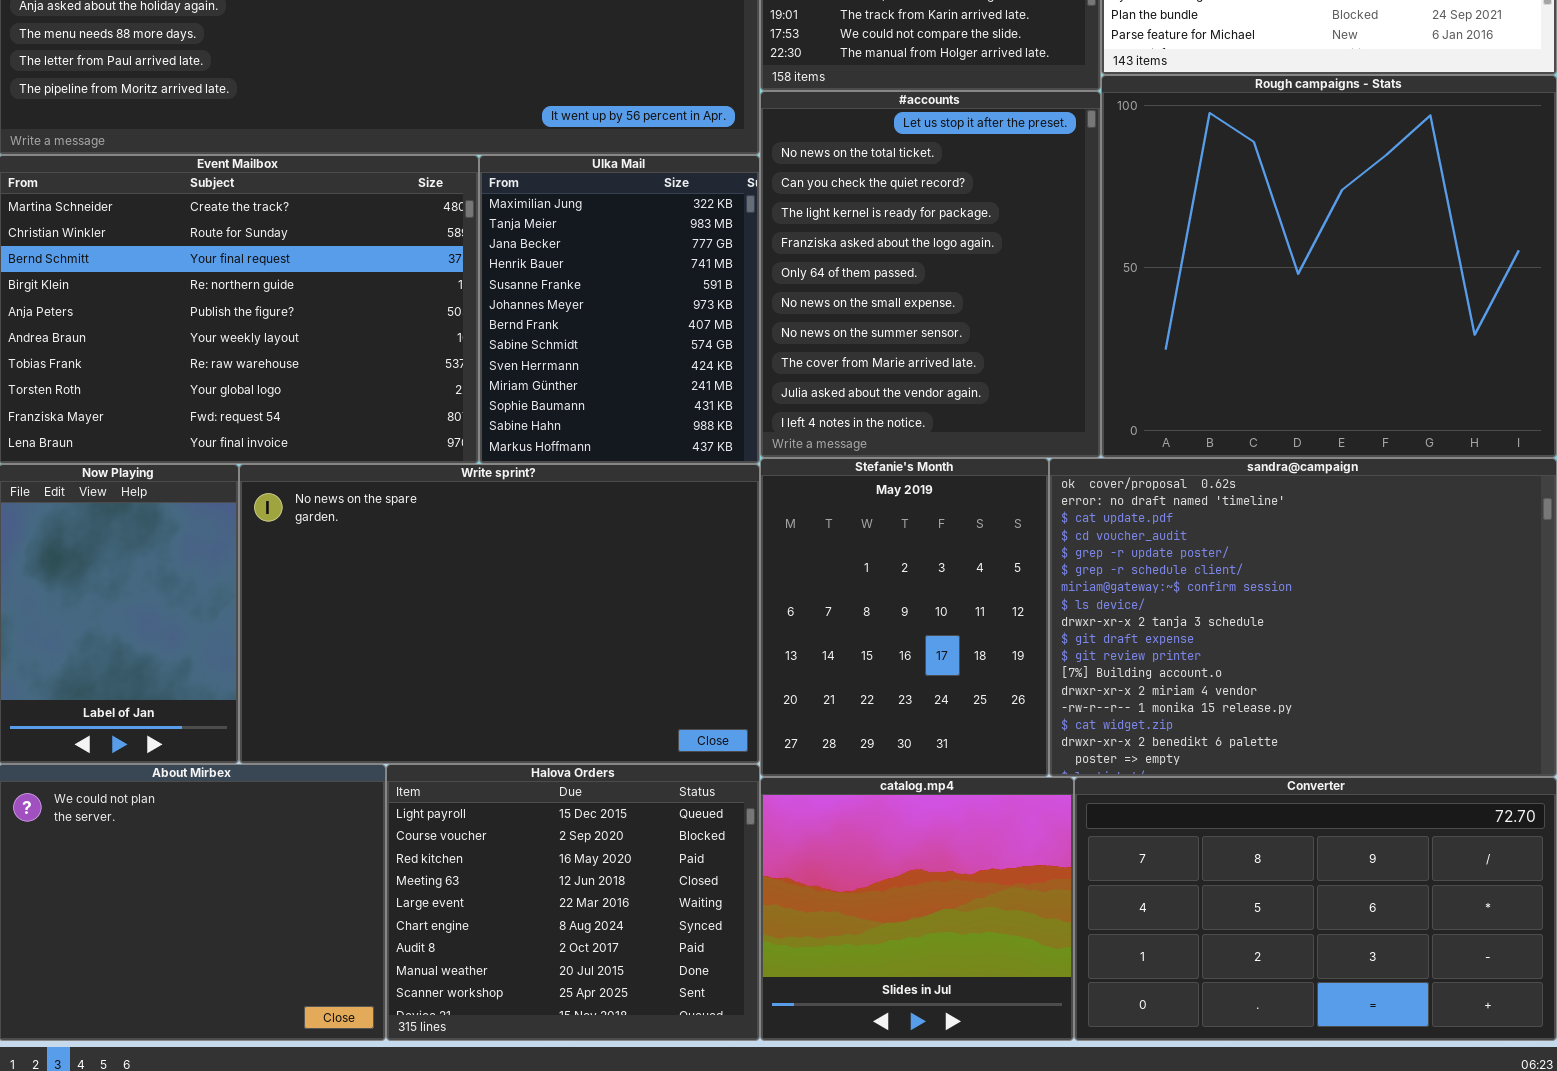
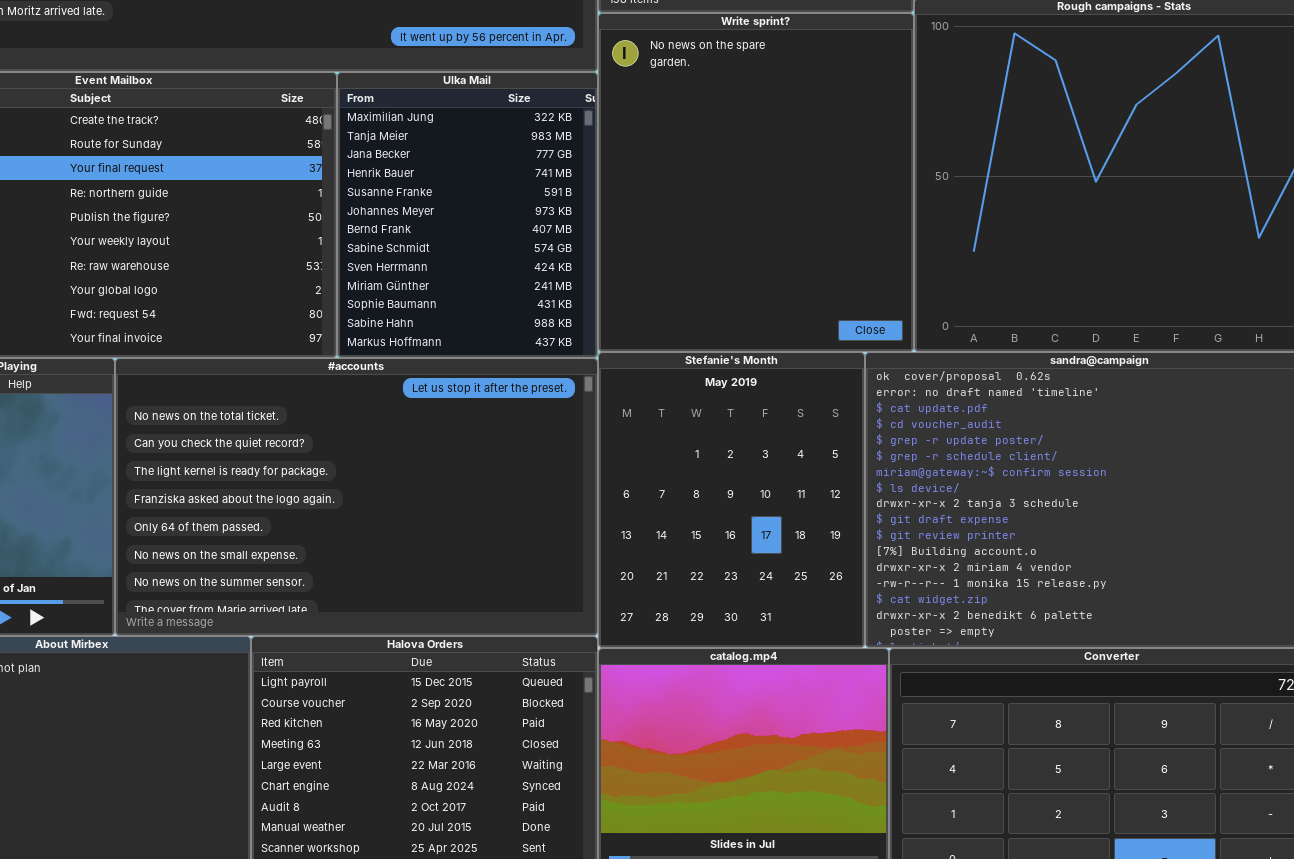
#accounts: [760,91,1101,458] -> [115,358,598,636], moved, resized
Write sprint?: [239,464,760,764] -> [598,13,914,352], moved, resized

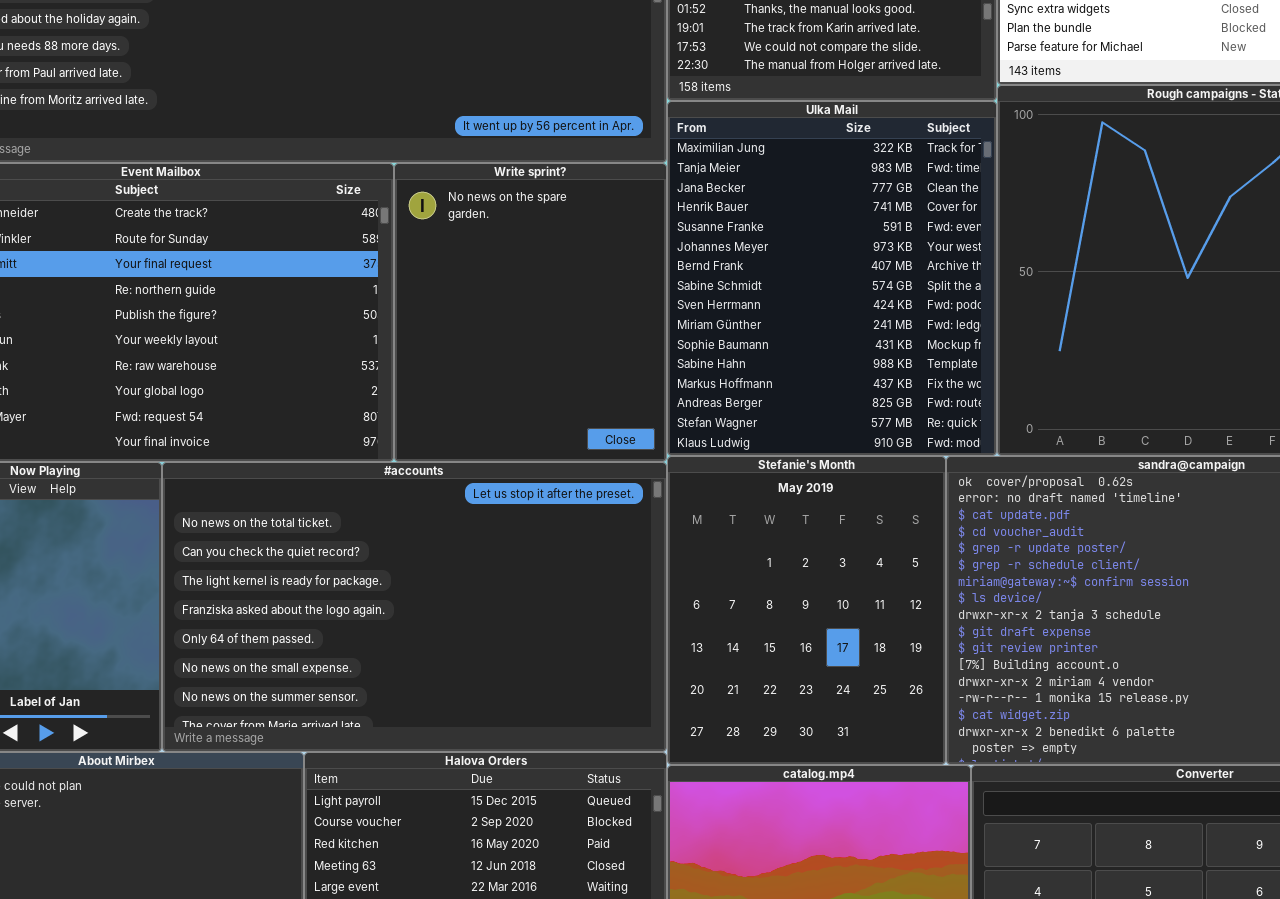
Write sprint?: [598,13,914,352] -> [394,163,667,462], moved, resized
Ulka Mail: [337,72,598,358] -> [667,101,997,456], moved, resized

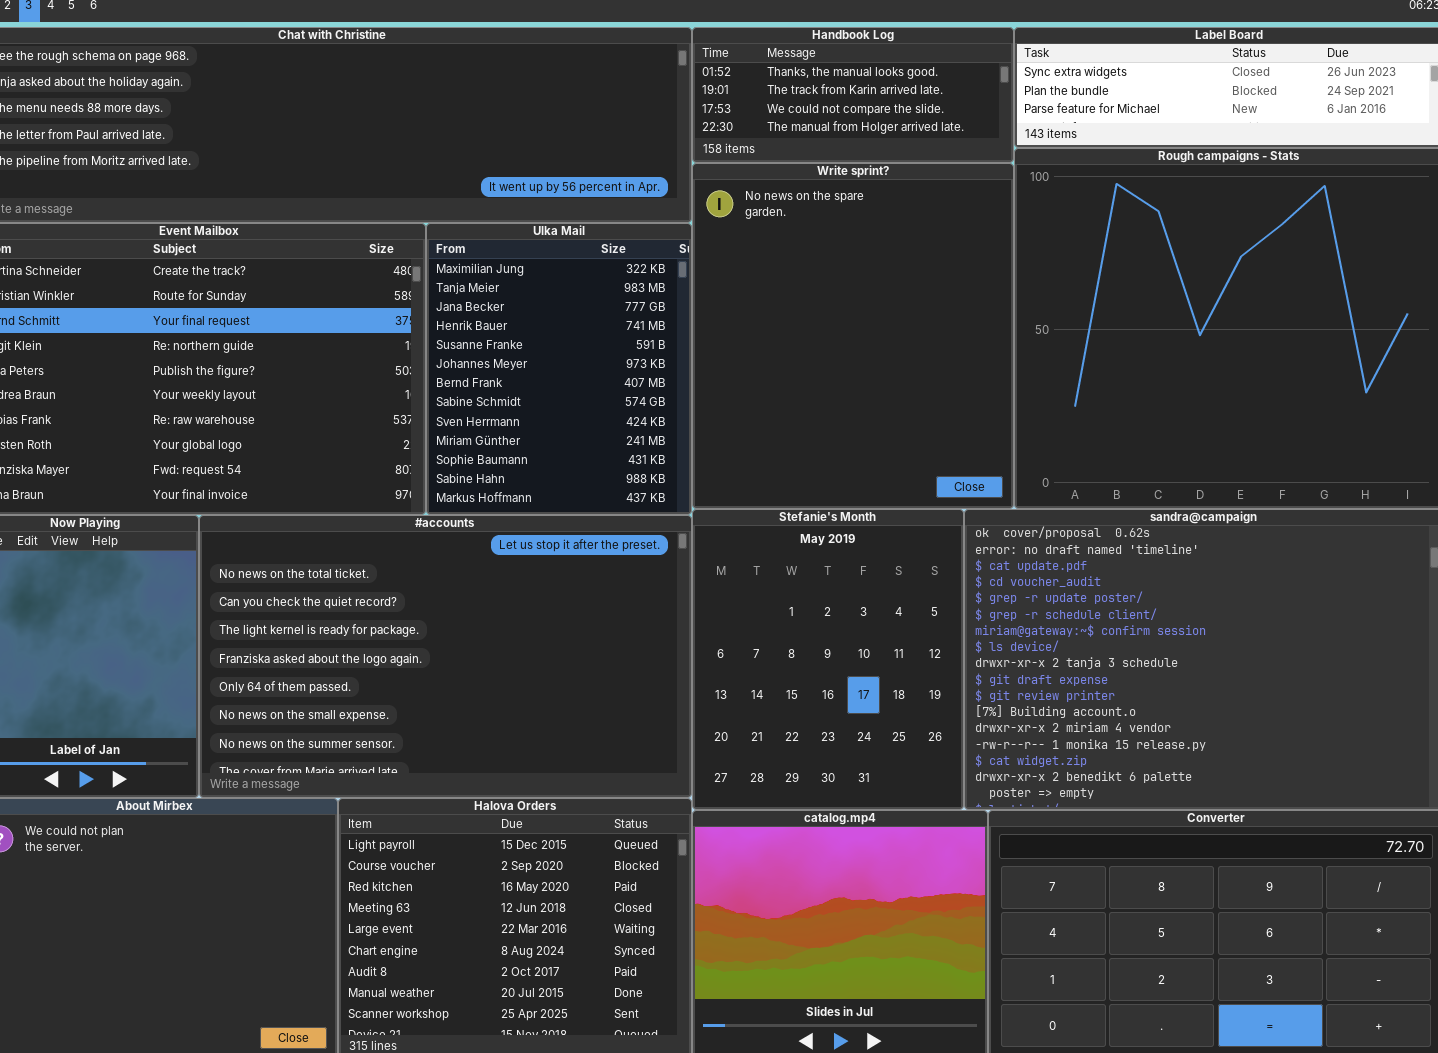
Ulka Mail: [667,101,997,456] -> [426,223,692,515], moved, resized
Write sprint?: [394,163,667,462] -> [692,163,1014,509], moved, resized

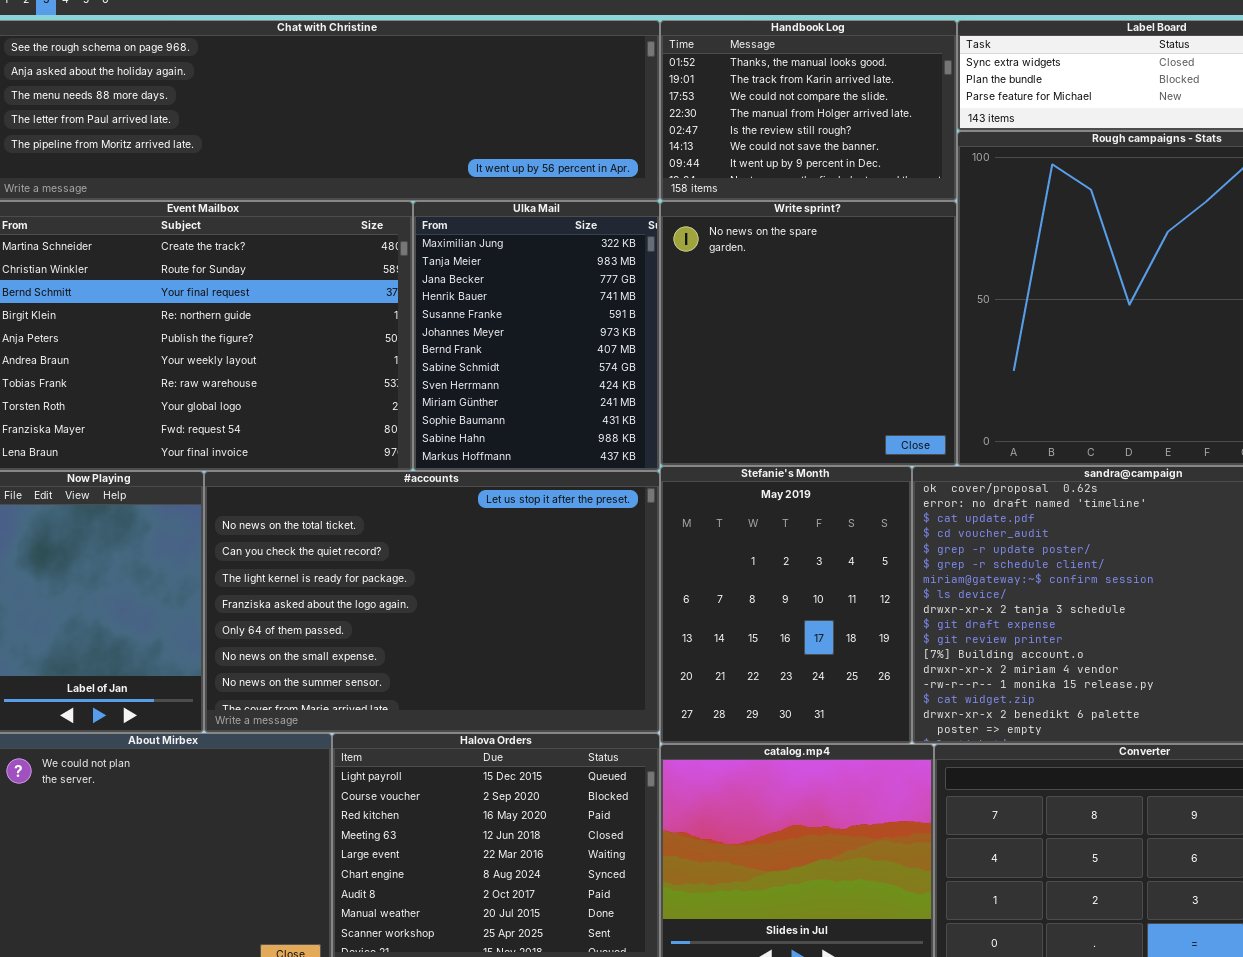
Handbook Log: [692,27,1014,163] -> [660,20,957,201], resized
Write sprint?: [692,163,1014,509] -> [660,201,957,466], resized

